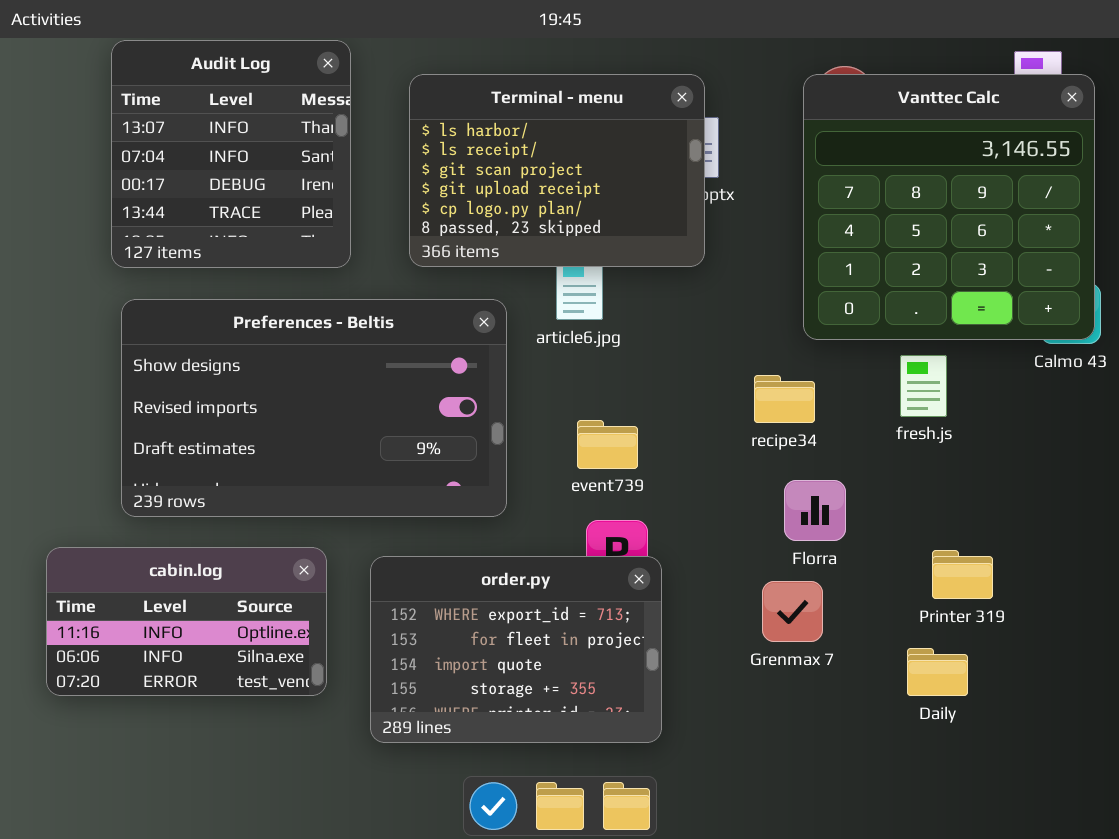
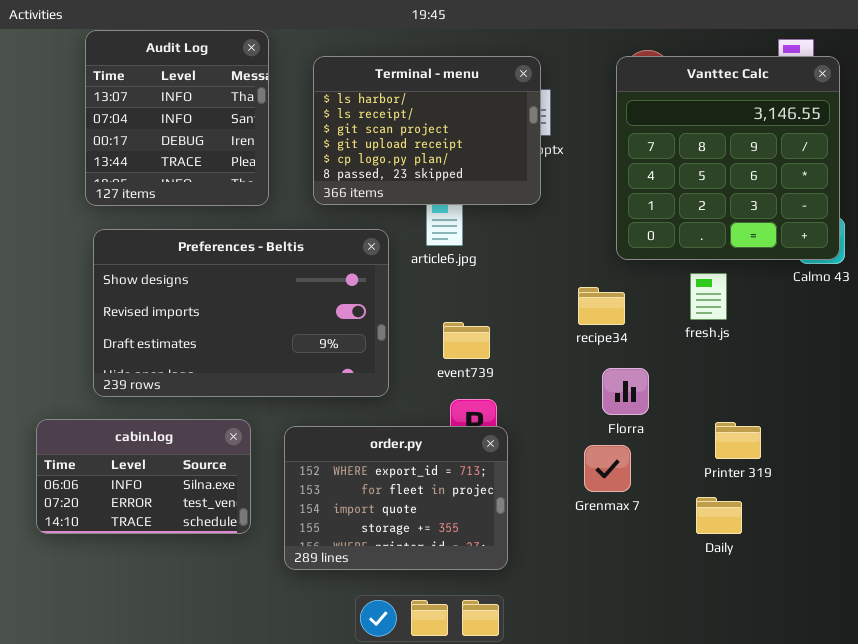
cabin.log: [46,547,327,696] -> [36,419,251,534], scrolled down 1 row

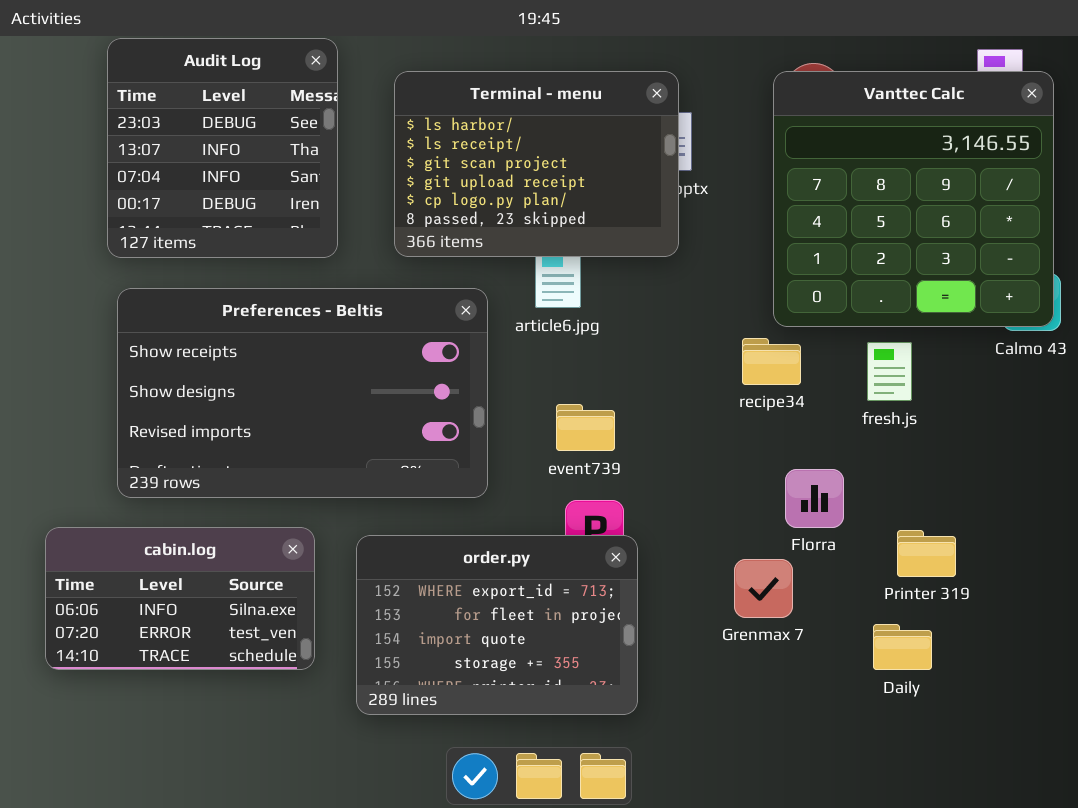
Audit Log: [85,30,269,206] -> [107,38,338,258], scrolled up 1 row
Preferences - Beltis: [93,229,389,397] -> [117,288,488,498], scrolled up 1 row
recipe34: [578,287,625,325] -> [742,338,801,385], moved
Florra: [602,368,649,415] -> [785,469,844,528], moved

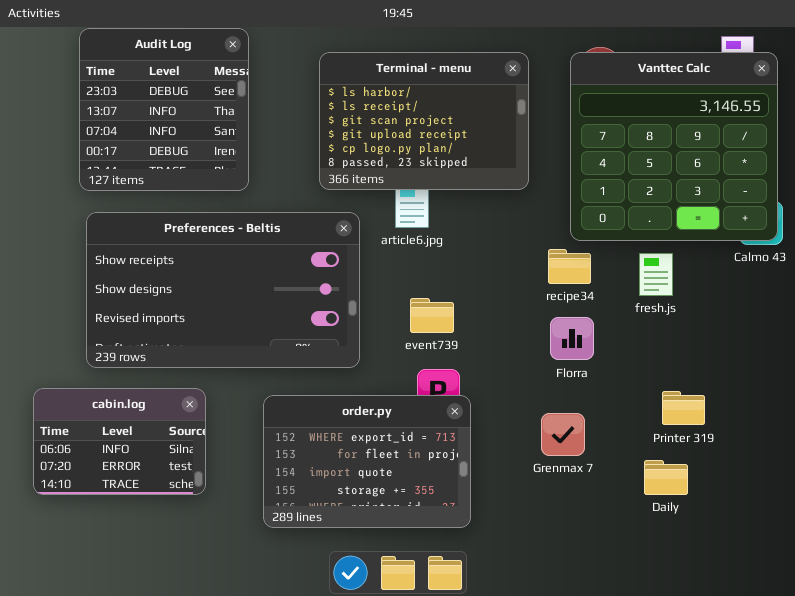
Terminal - menu: [394,71,679,257] -> [319,52,529,190], moved
Florra: [785,469,844,528] -> [550,317,594,360], moved
cabin.log: [45,527,315,670] -> [33,388,206,495], resized

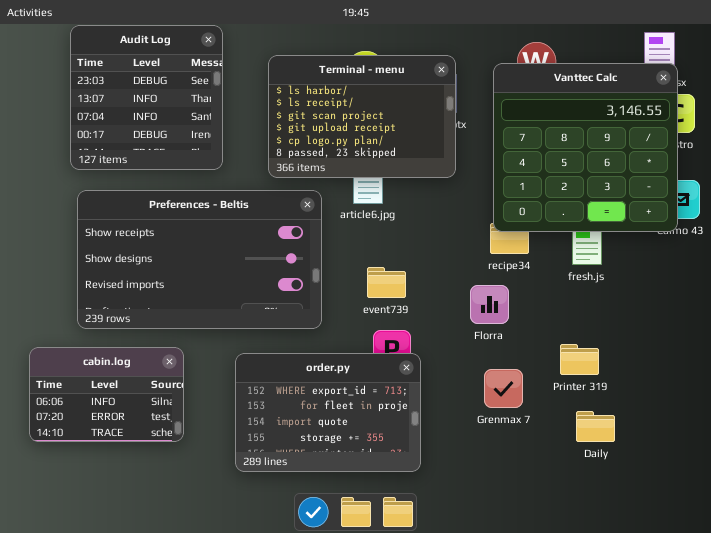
Terminal - menu: [319,52,529,190] -> [268,55,456,178], moved
Vanttec Calc: [570,52,778,241] -> [493,63,678,232], moved
Florra: [550,317,594,360] -> [470,285,509,324], moved
Printer 319: [662,391,705,425] -> [560,344,599,375], moved

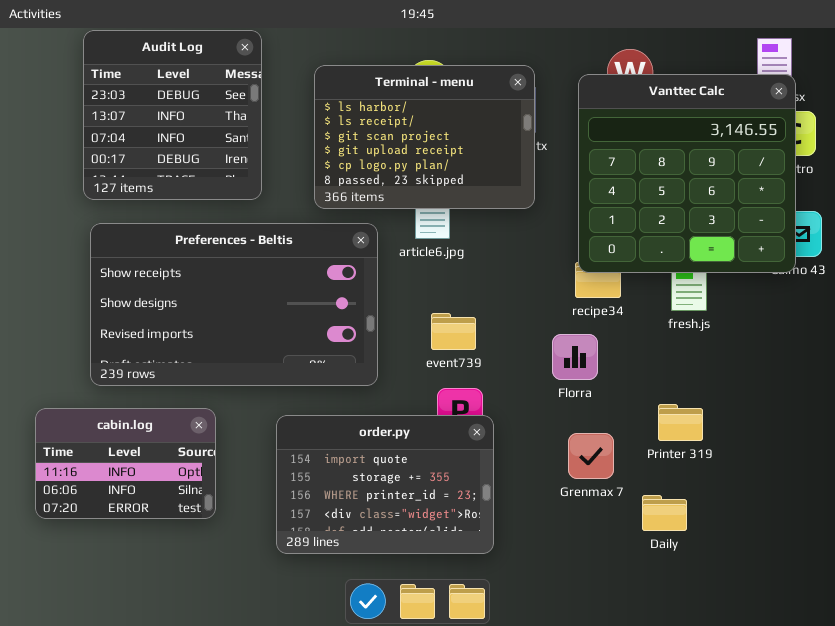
cabin.log: [29,347,184,442] -> [35,408,216,519], scrolled up 1 row
order.py: [235,353,421,472] -> [276,415,494,554], scrolled down 2 rows
Daily: [576,411,615,442] -> [642,495,687,531], moved

